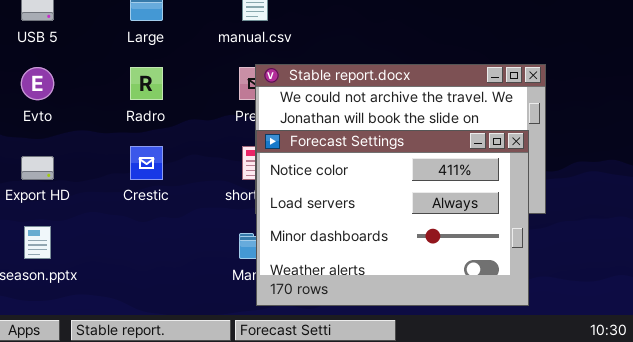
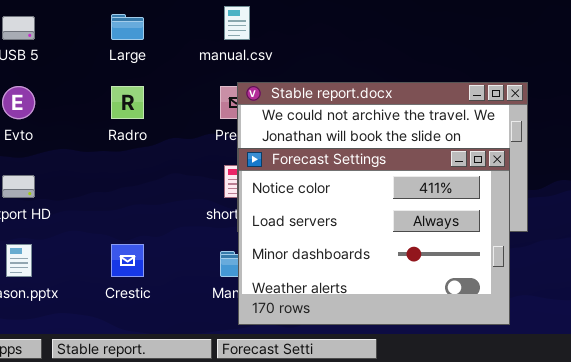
Crestic: [130,146,163,180] -> [111,244,144,277], moved

